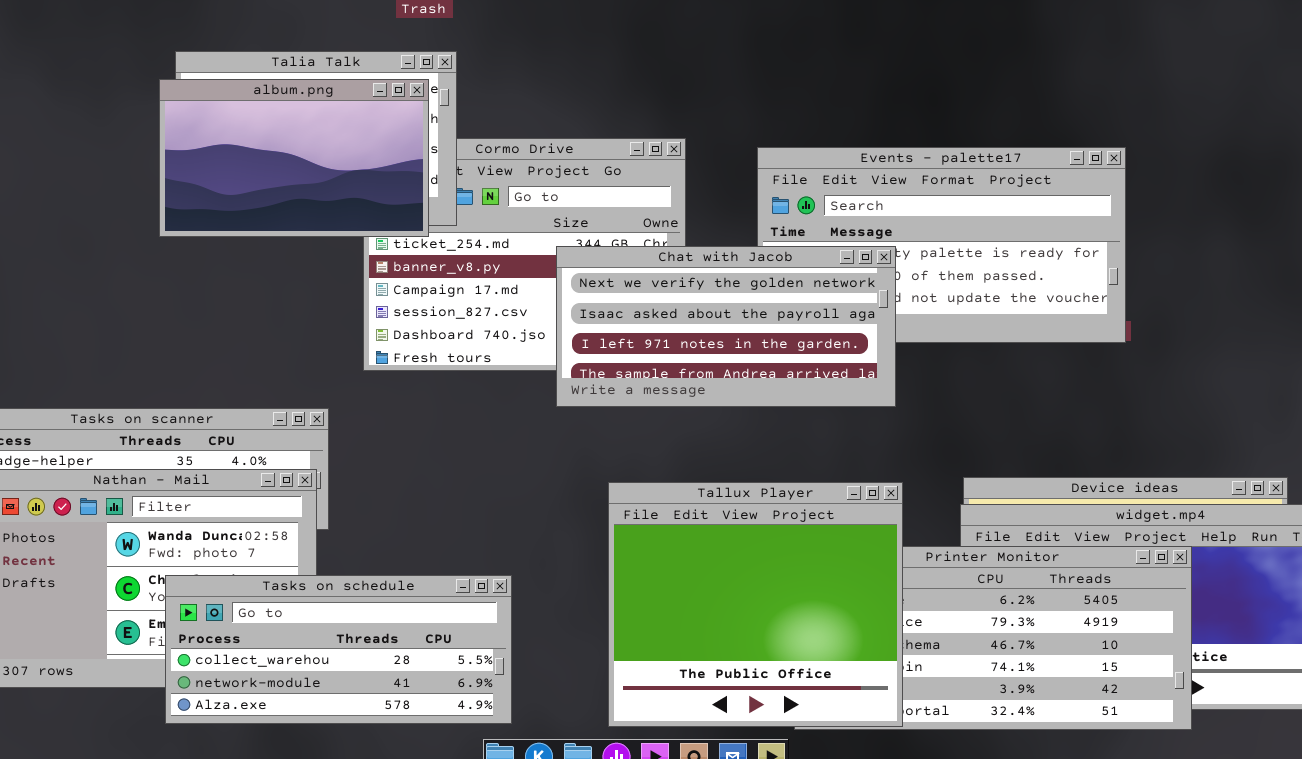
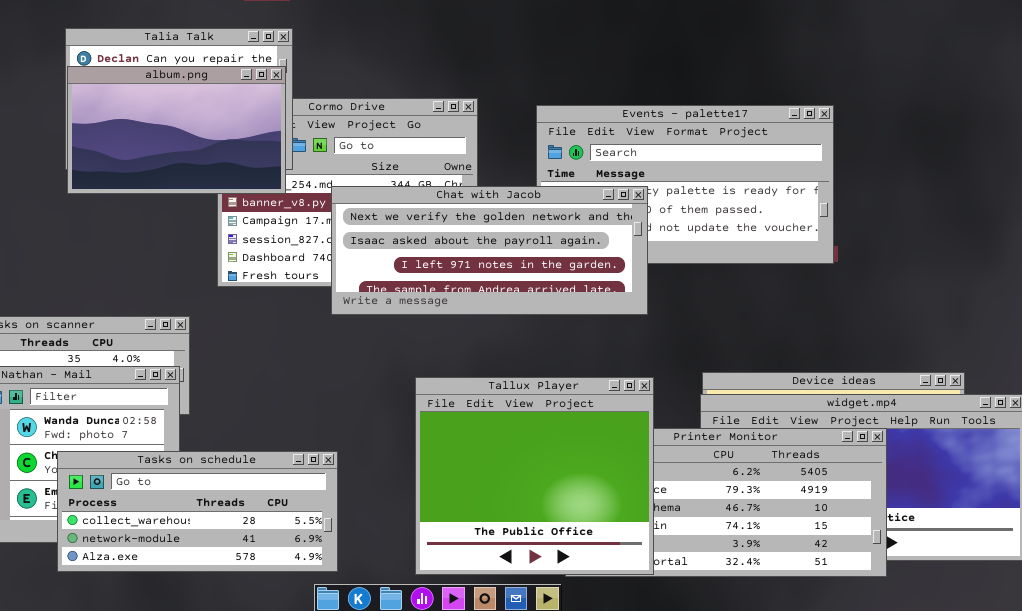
album.png: [159,79,429,237] -> [67,66,286,194], moved
Chat with Jacob: [556,246,896,407] -> [331,186,648,315], resized

